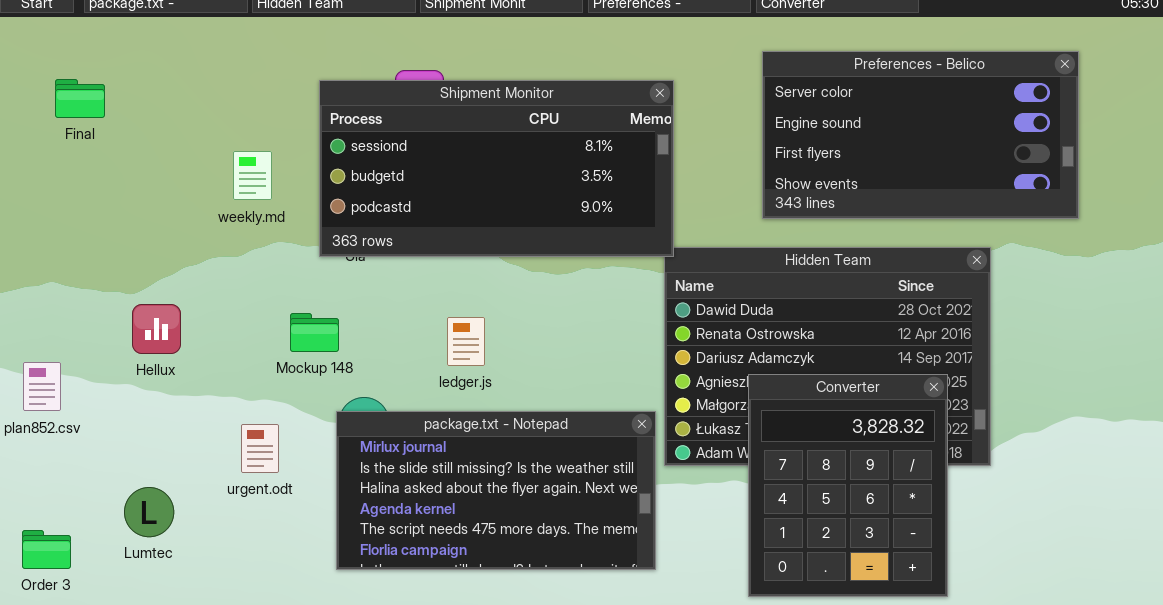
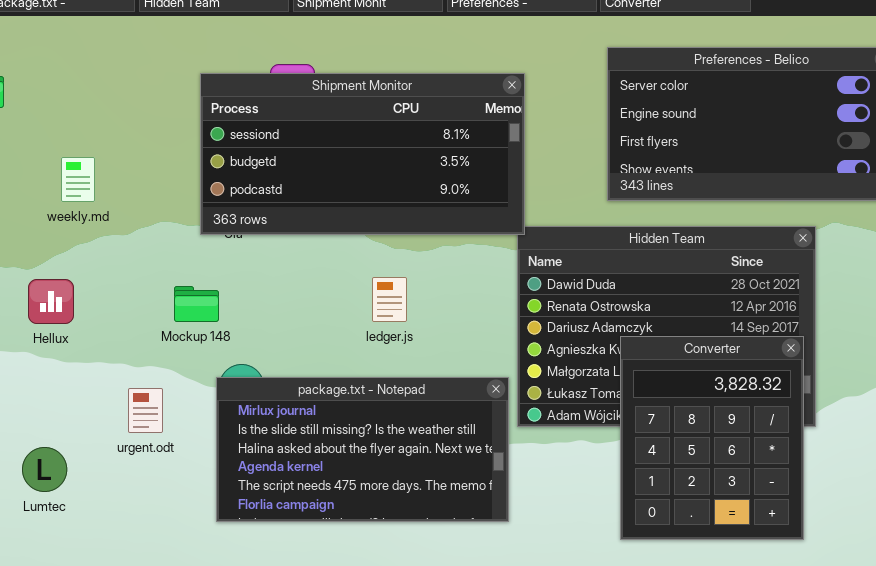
weekly.md: [233,151,272,200] -> [61,157,95,202], moved
ledger.js: [447,317,485,366] -> [372,277,407,322], moved
Converter: [748,374,948,597] -> [620,336,804,540], moved

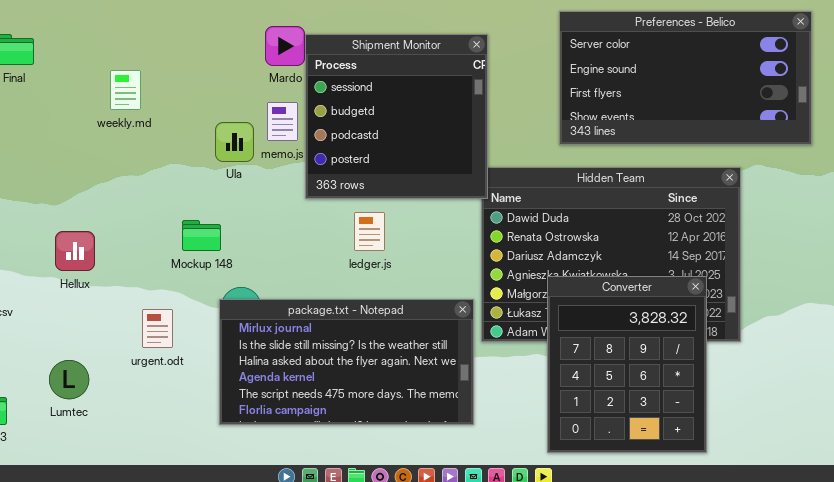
Shipment Monitor: [200,73,525,235] -> [305,34,488,199], resized
weekly.md: [61,157,95,202] -> [110,70,141,110], moved
Hellux: [28,279,74,324] -> [55,231,95,271], moved
Converter: [620,336,804,540] -> [547,276,707,453], moved

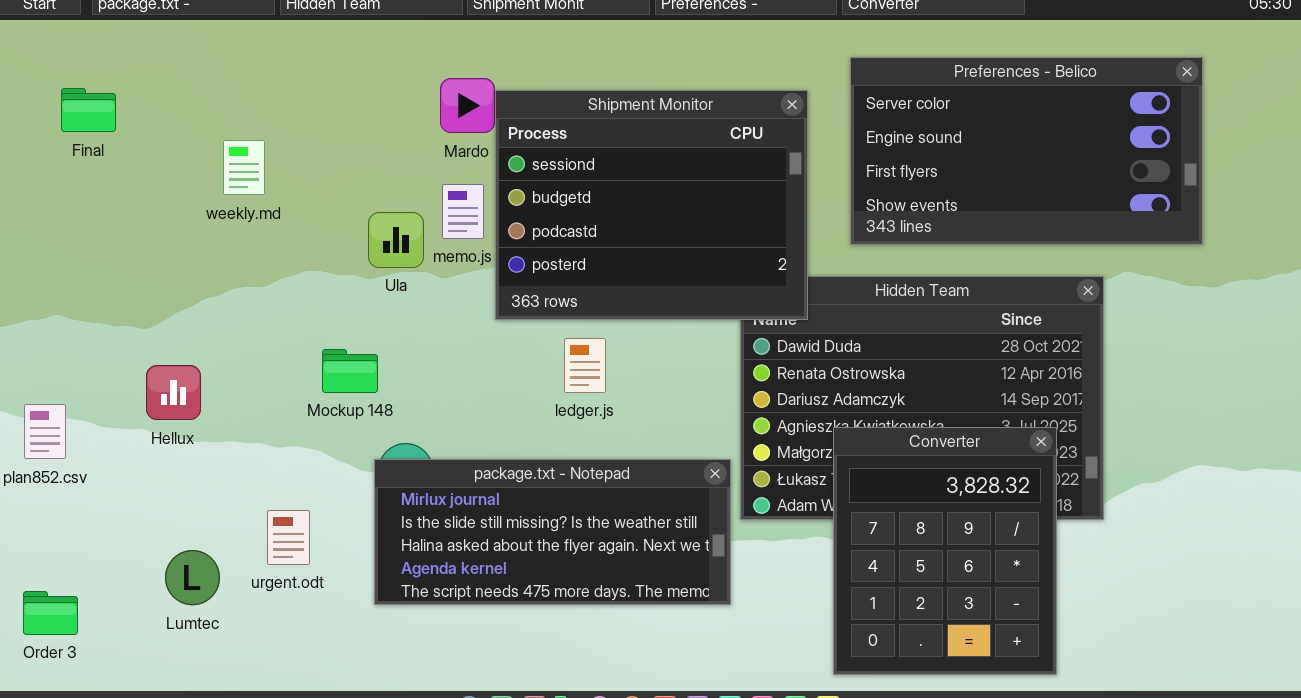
Shipment Monitor: [305,34,488,199] -> [495,90,808,320], resized
package.txt - Notepad: [219,299,474,425] -> [374,459,731,605], resized
urgent.odt: [142,309,173,348] -> [267,510,310,565], moved
Lumtec: [49,360,89,399] -> [165,550,220,605], moved

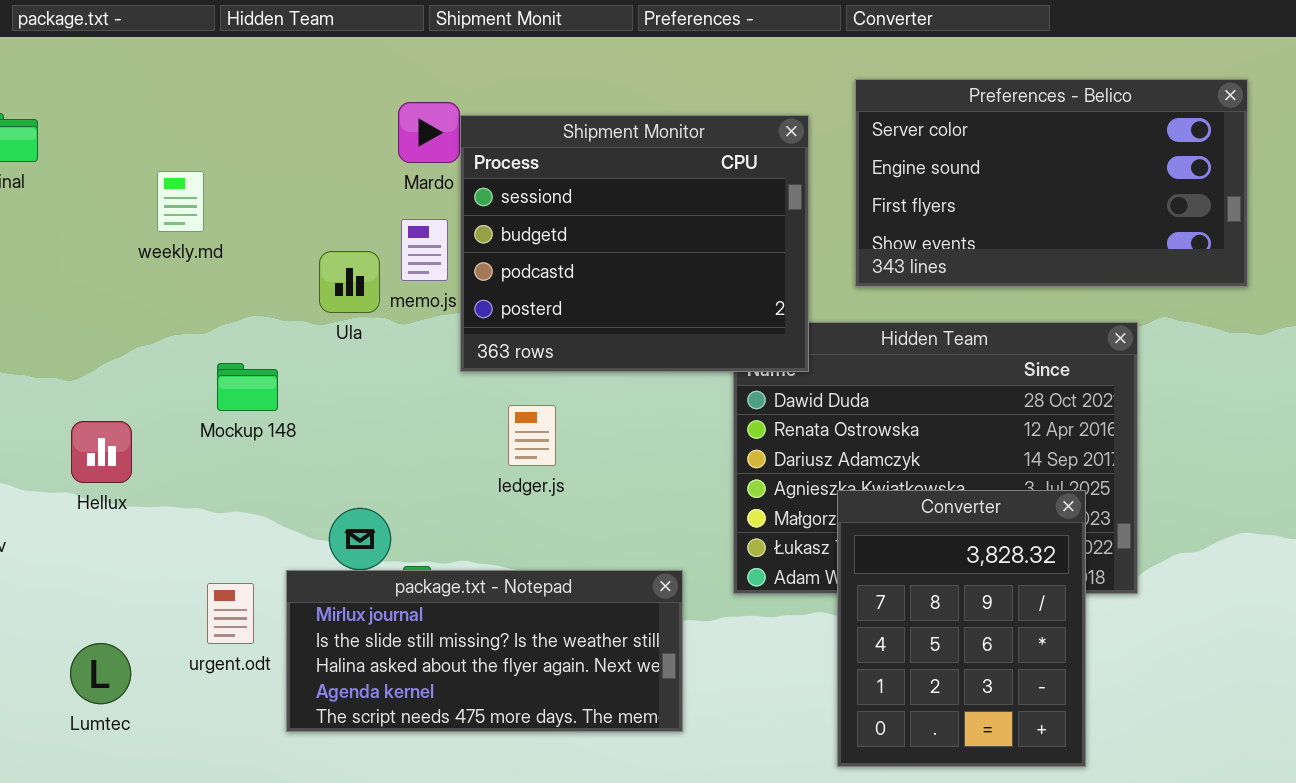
ledger.js: [564,338,606,393] -> [508,405,556,466], moved
Mockup 148: [322,349,378,393] -> [217,363,278,411], moved
package.txt - Notepad: [374,459,731,605] -> [286,570,683,732], moved
Lumtec: [165,550,220,605] -> [70,643,131,704], moved

